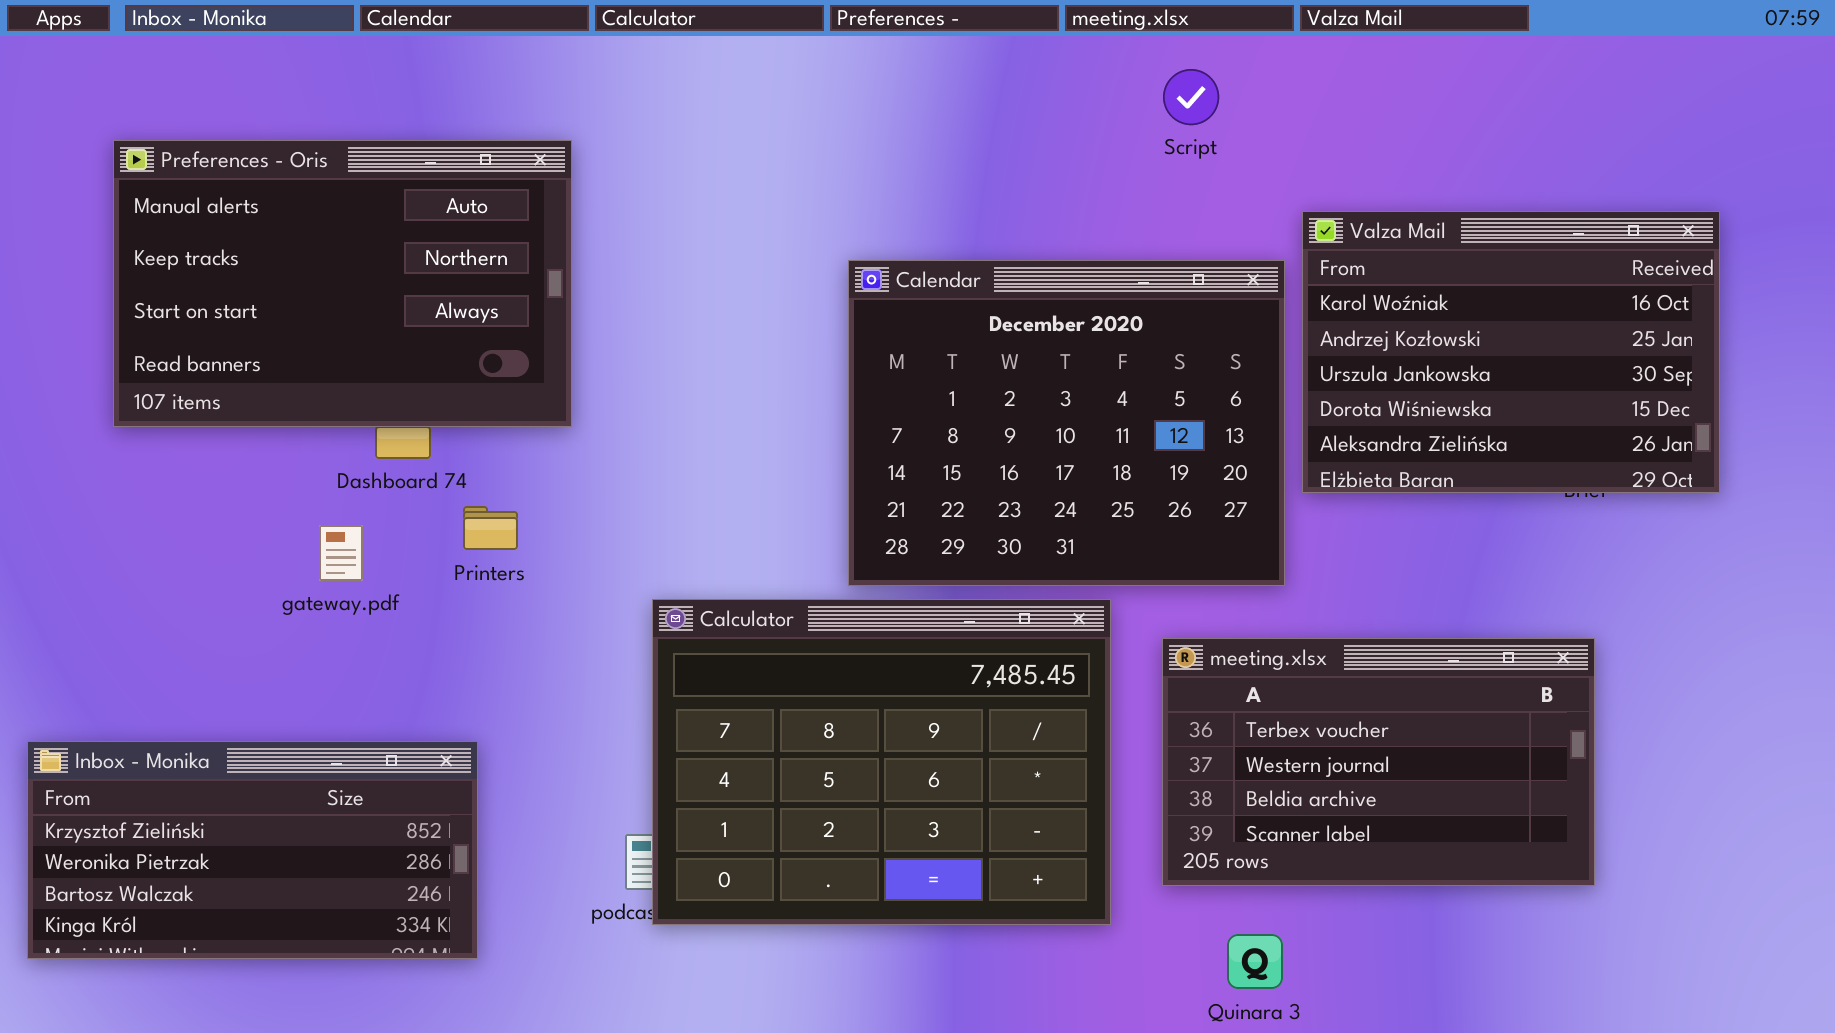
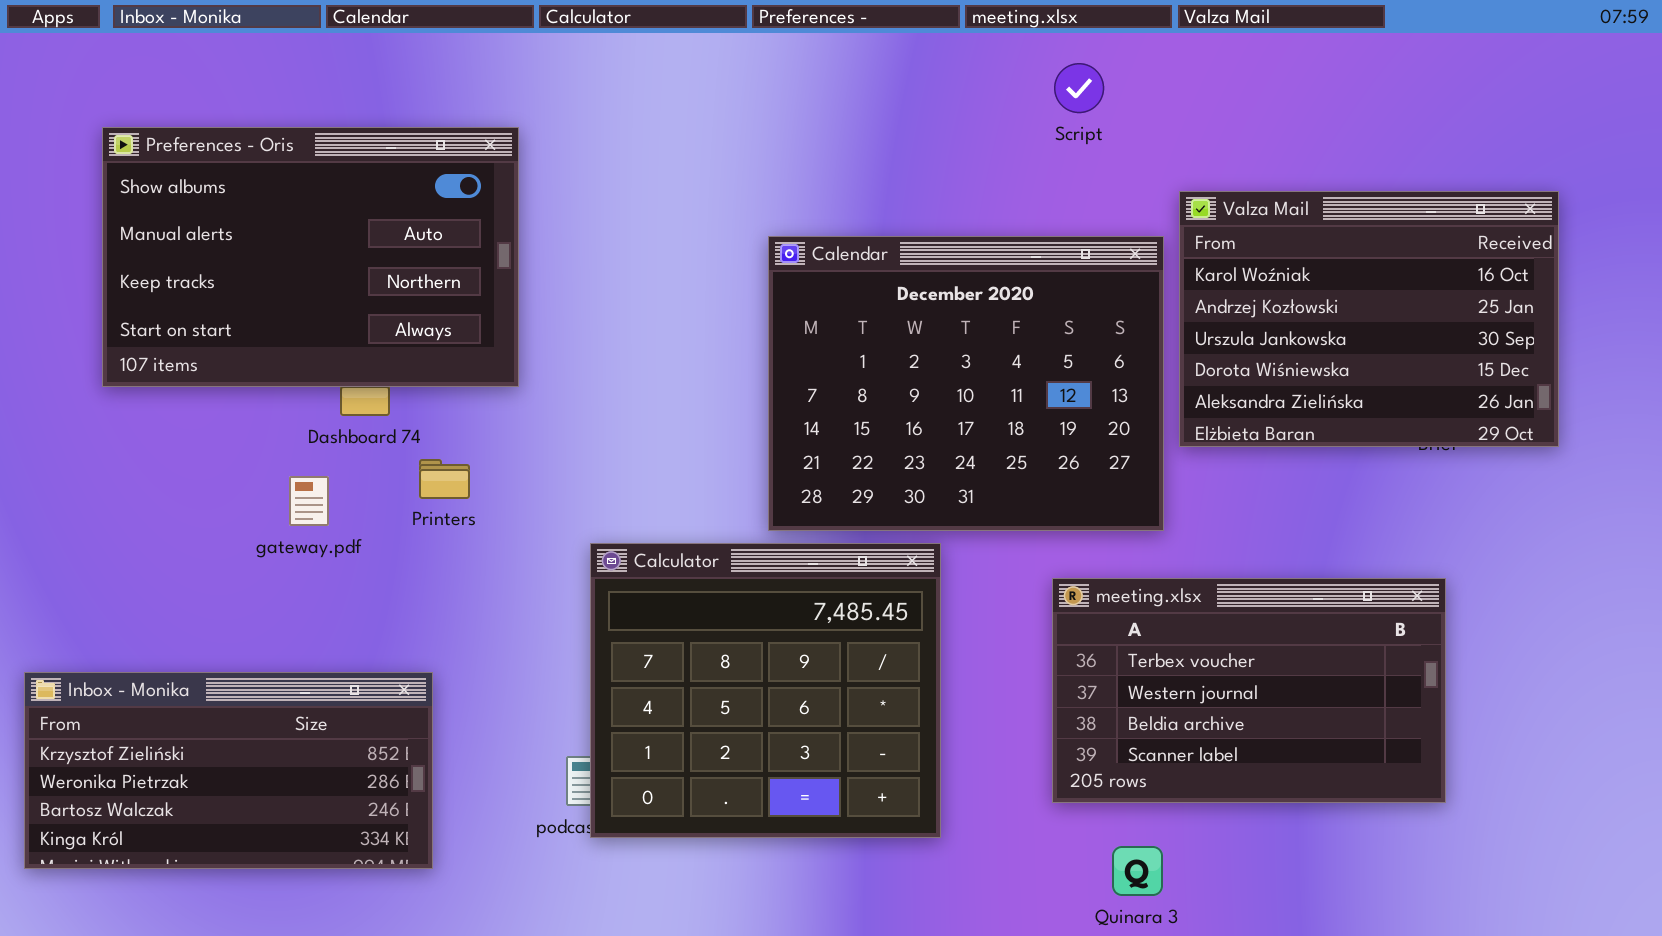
Preferences - Oris: [113,140,572,427] -> [102,127,519,387], scrolled up 1 row
Calculator: [652,599,1111,925] -> [590,543,941,838], resized

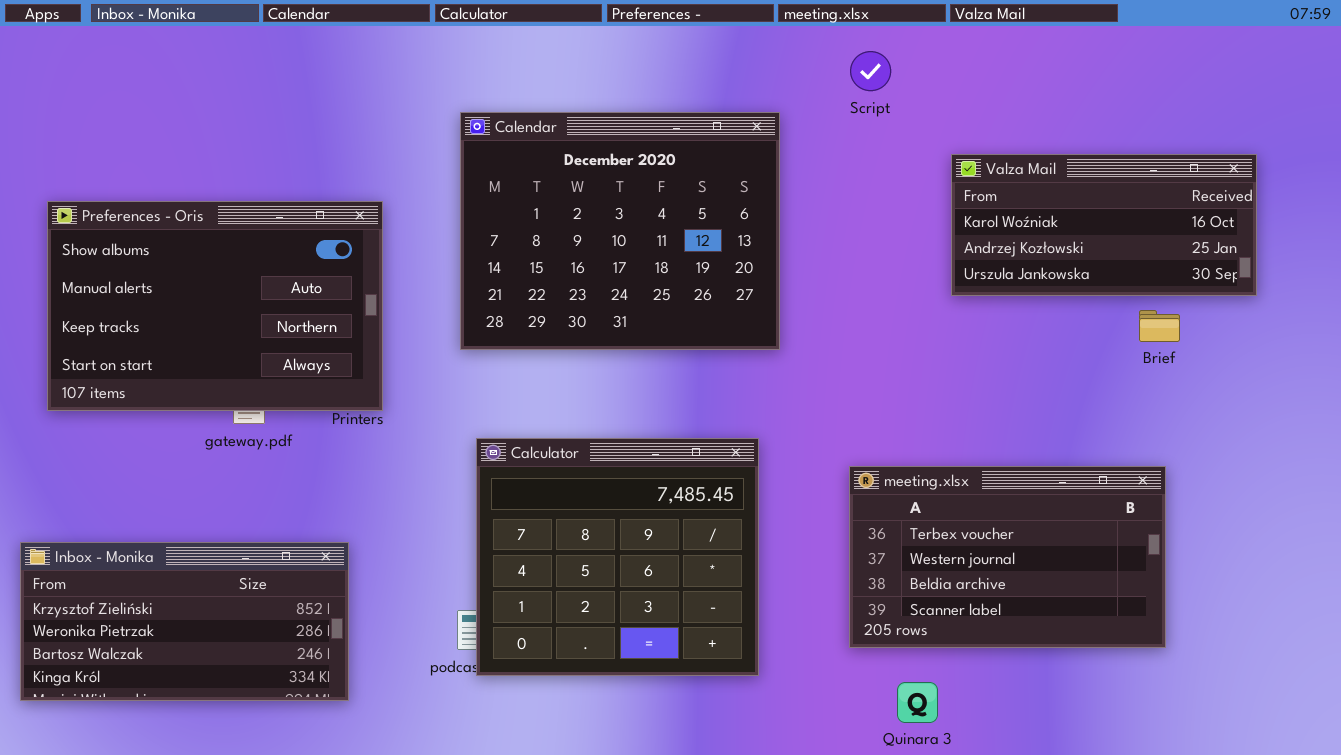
Preferences - Oris: [102,127,519,387] -> [47,201,383,411], moved
Valza Mail: [1179,191,1559,447] -> [951,154,1257,296], resized
Calendar: [768,236,1164,531] -> [460,112,780,350], moved

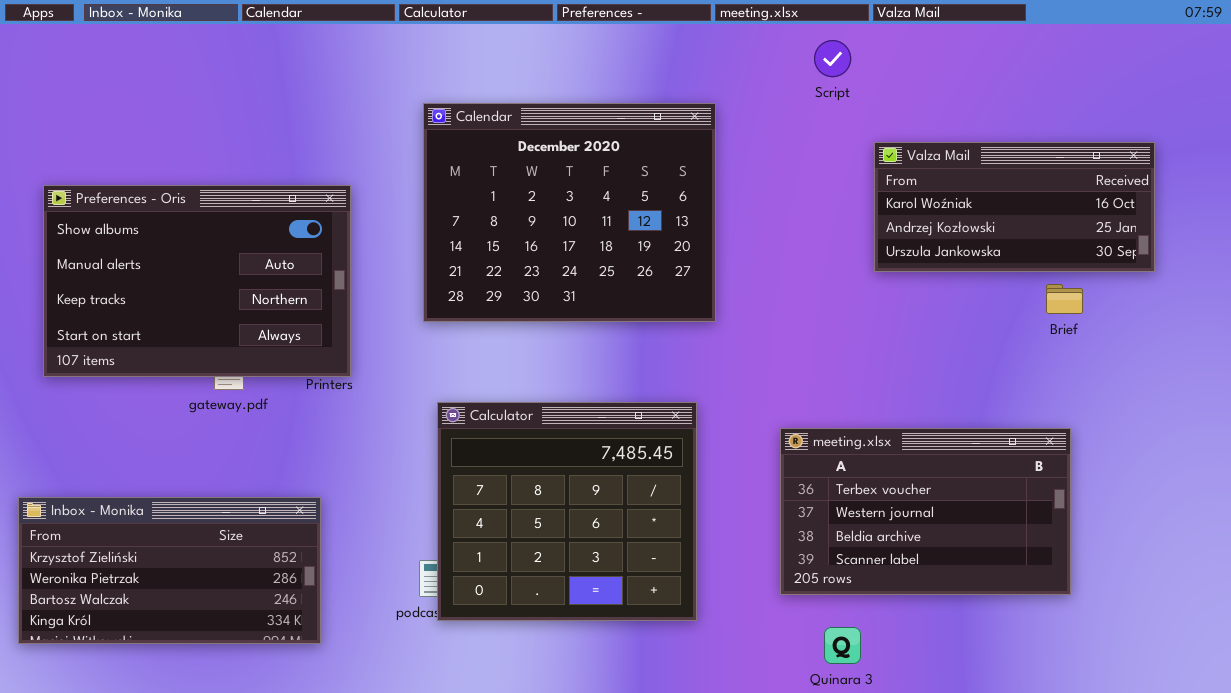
Script: [850,51,891,91] -> [814,40,851,77], moved

